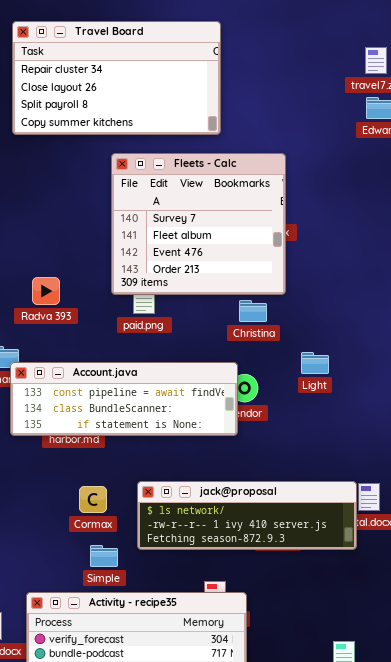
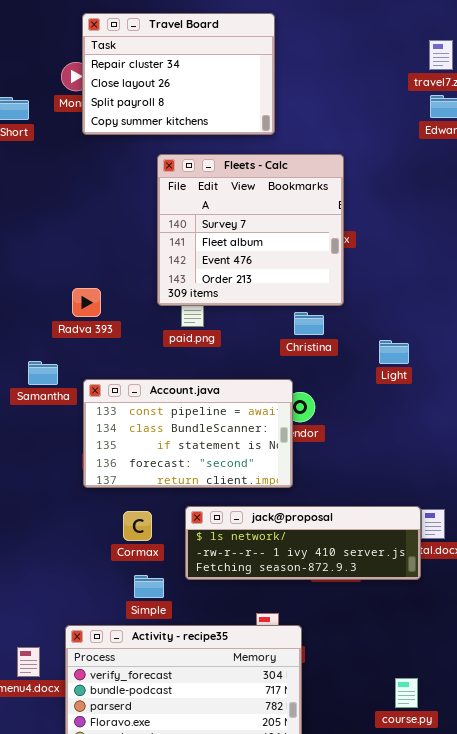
Travel Board: [12,21,221,135] -> [82,13,275,135], resized
Light: [301,352,329,374] -> [379,340,409,364], moved
Account.java: [10,362,238,436] -> [83,379,293,488], resized

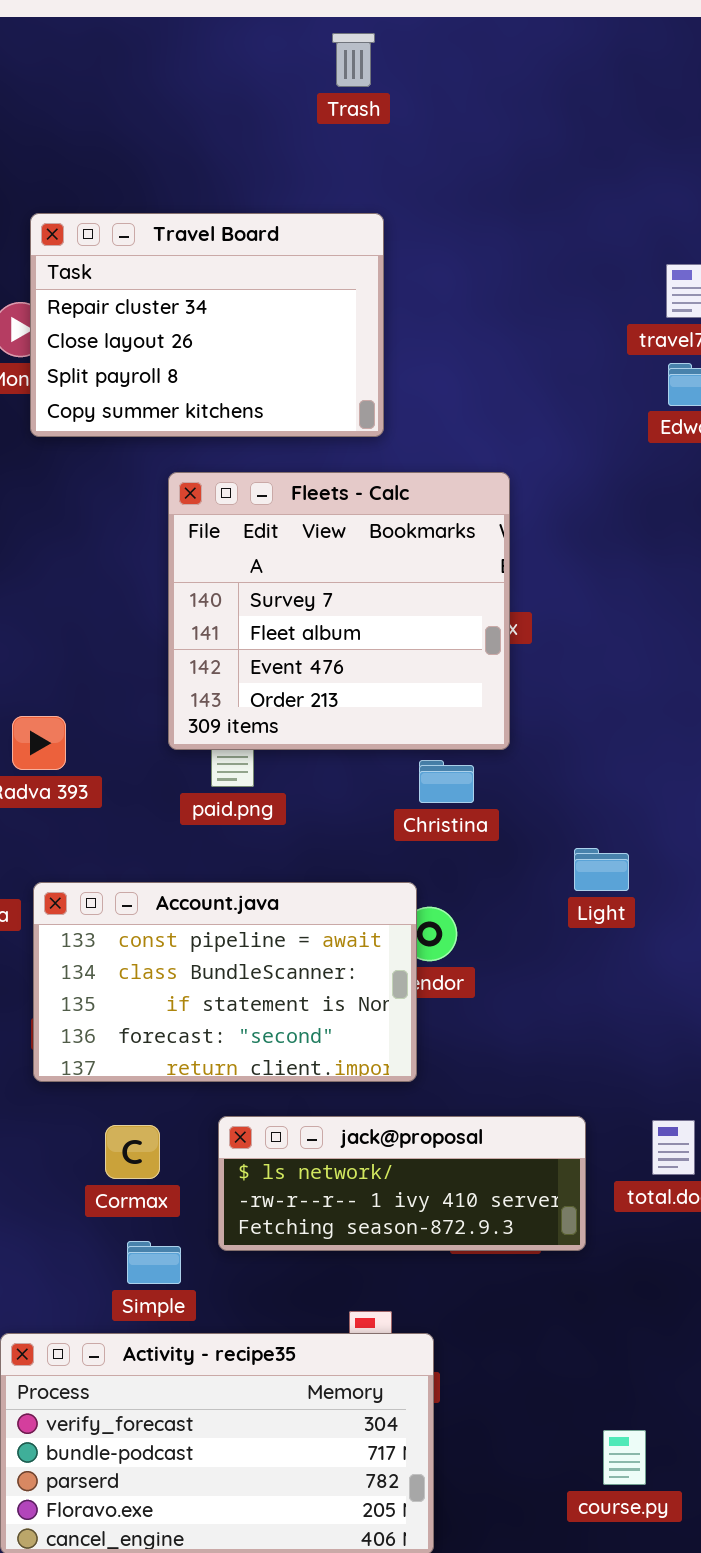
Light: [379,340,409,364] -> [574,848,629,891], moved
jack@proposal: [185,506,421,580] -> [218,1116,586,1251], resized

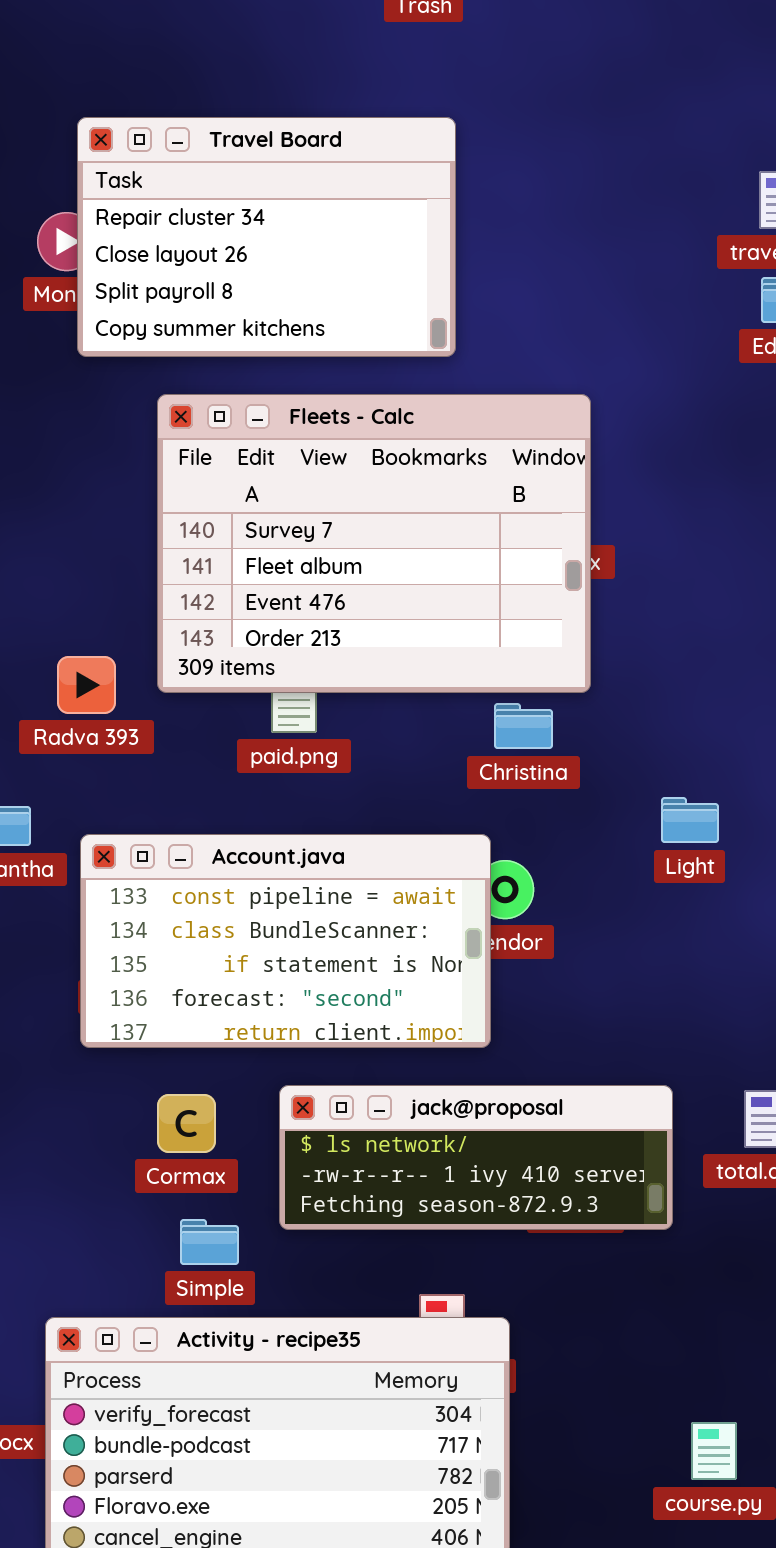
Fleets - Calc: [168,472,510,750] -> [157,394,591,693], resized

